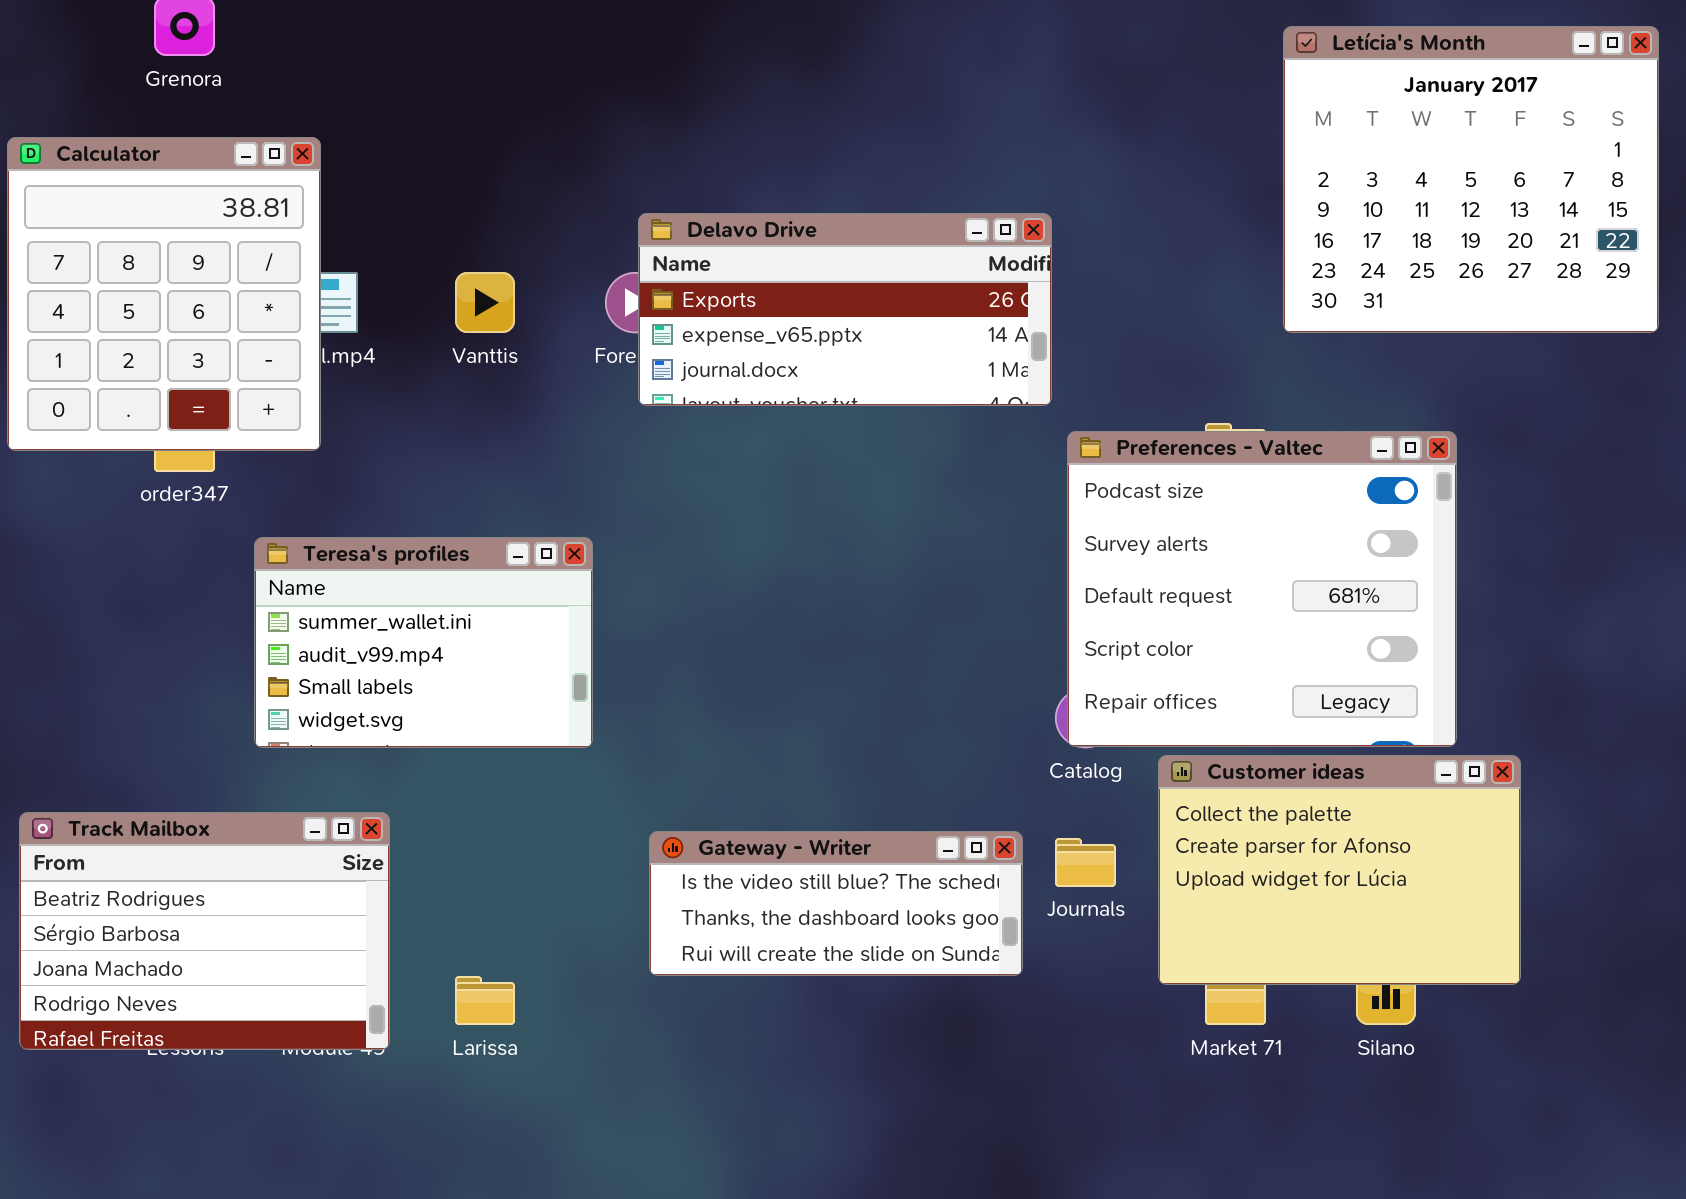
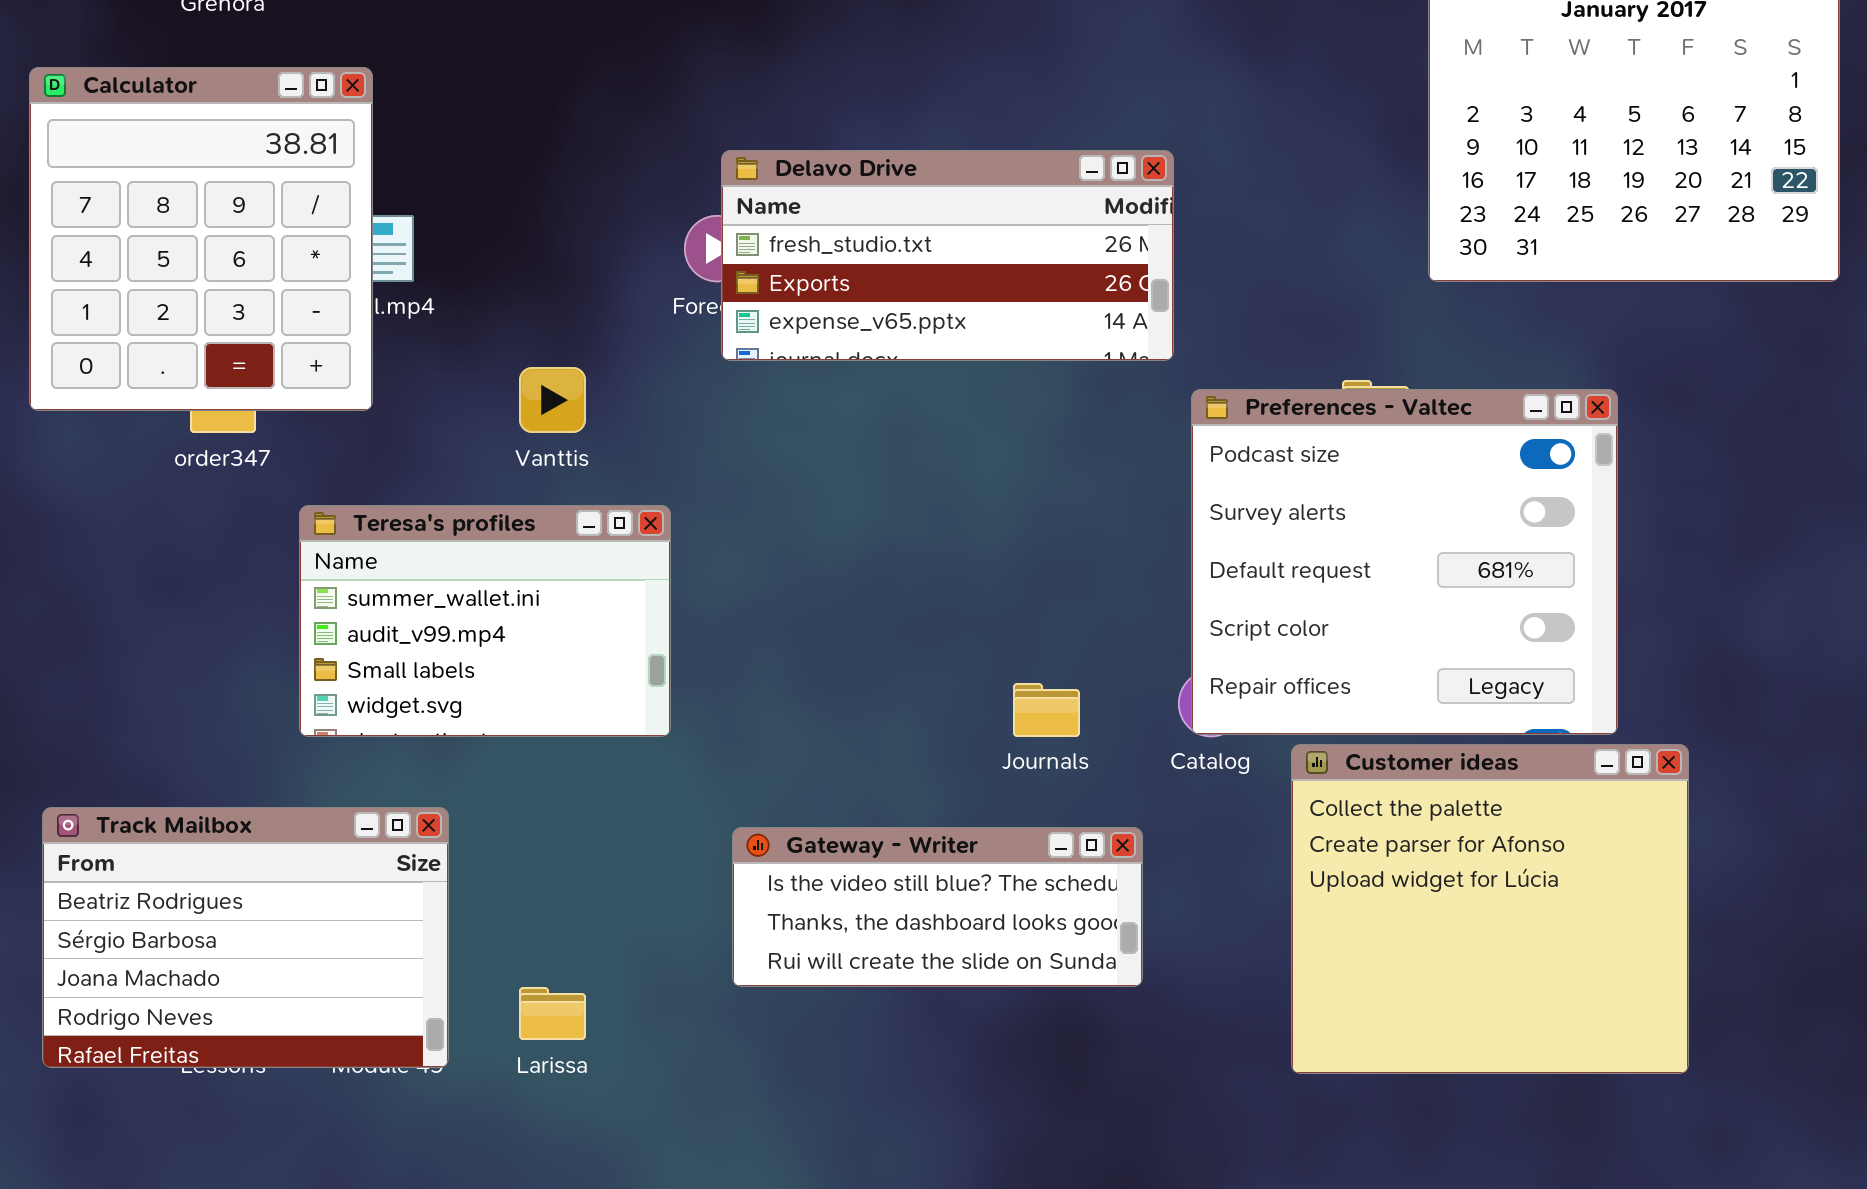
Delavo Drive: [638,213,1052,406] -> [721,150,1174,361], scrolled up 1 row
Vanttis: [455,272,515,333] -> [519,367,586,433], moved
Customer ideas: [1158,755,1521,985] -> [1291,744,1689,1074], resized
Journals: [1055,838,1116,887] -> [1013,683,1080,737], moved

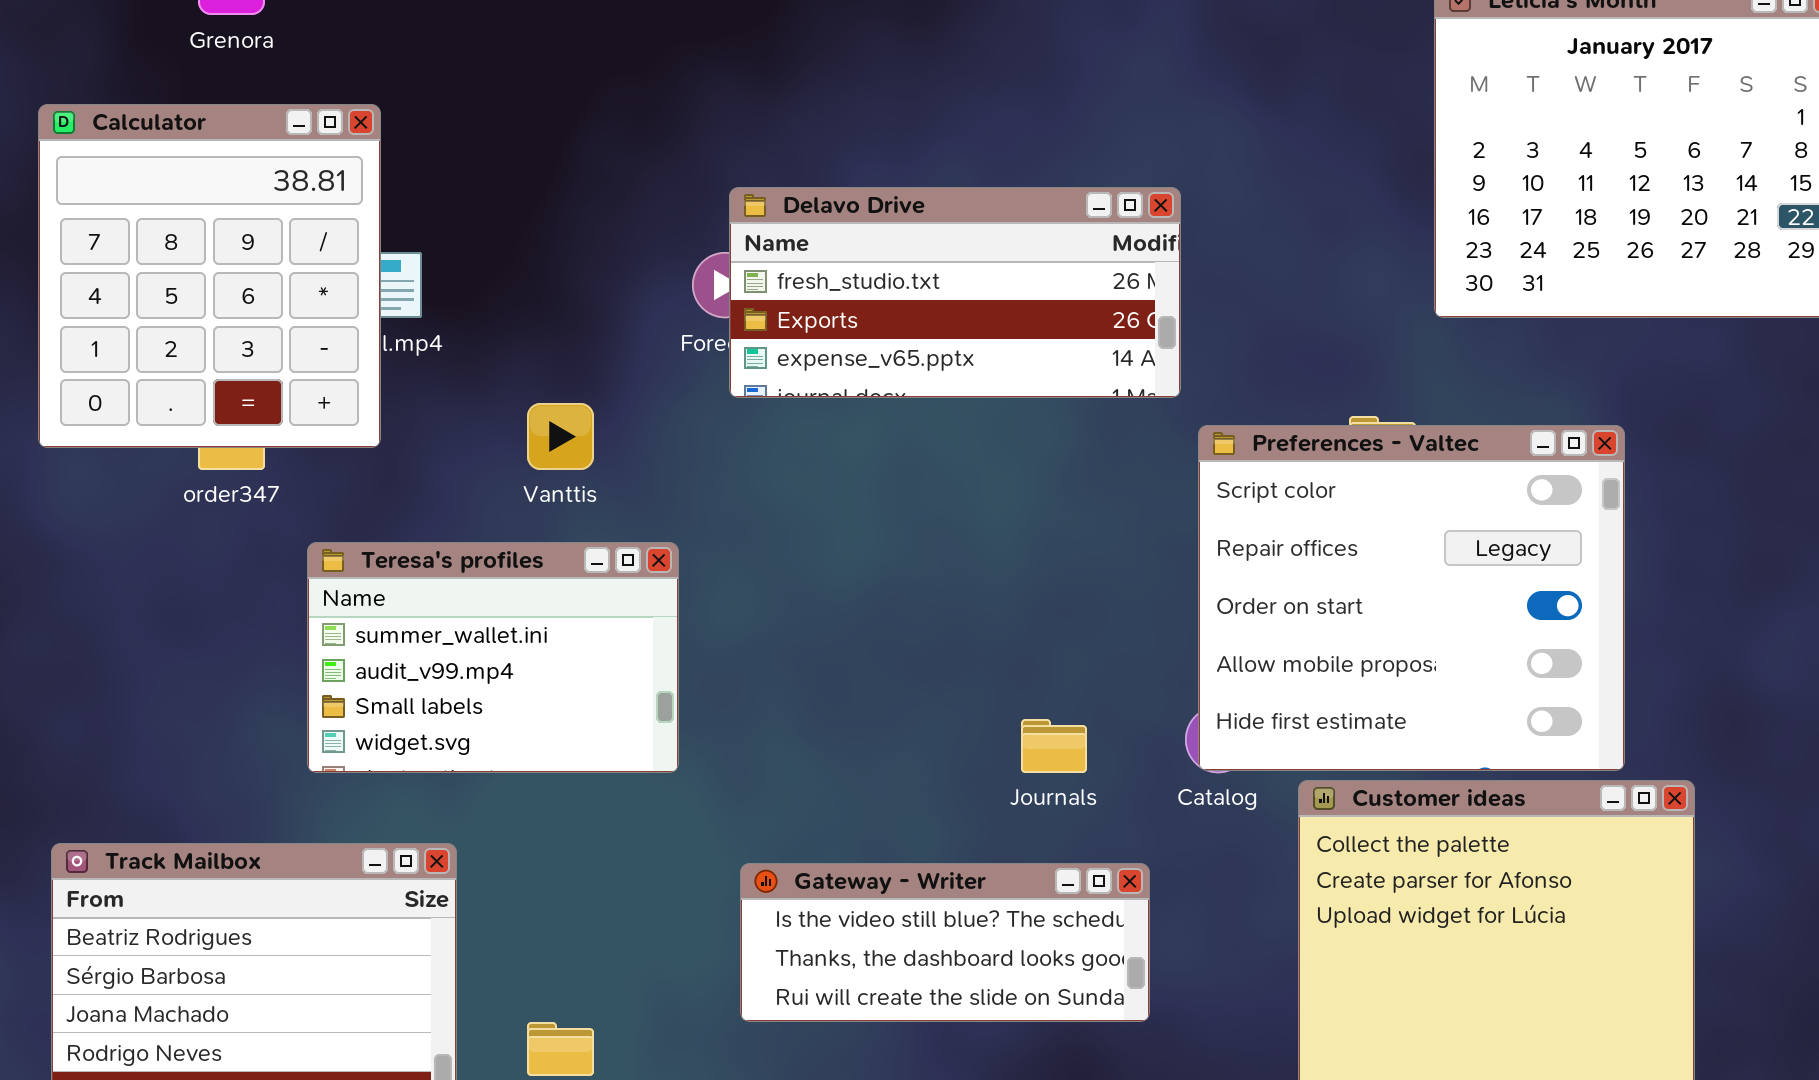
Preferences - Valtec: [1191,389,1618,735] -> [1198,425,1625,771], scrolled down 3 rows

